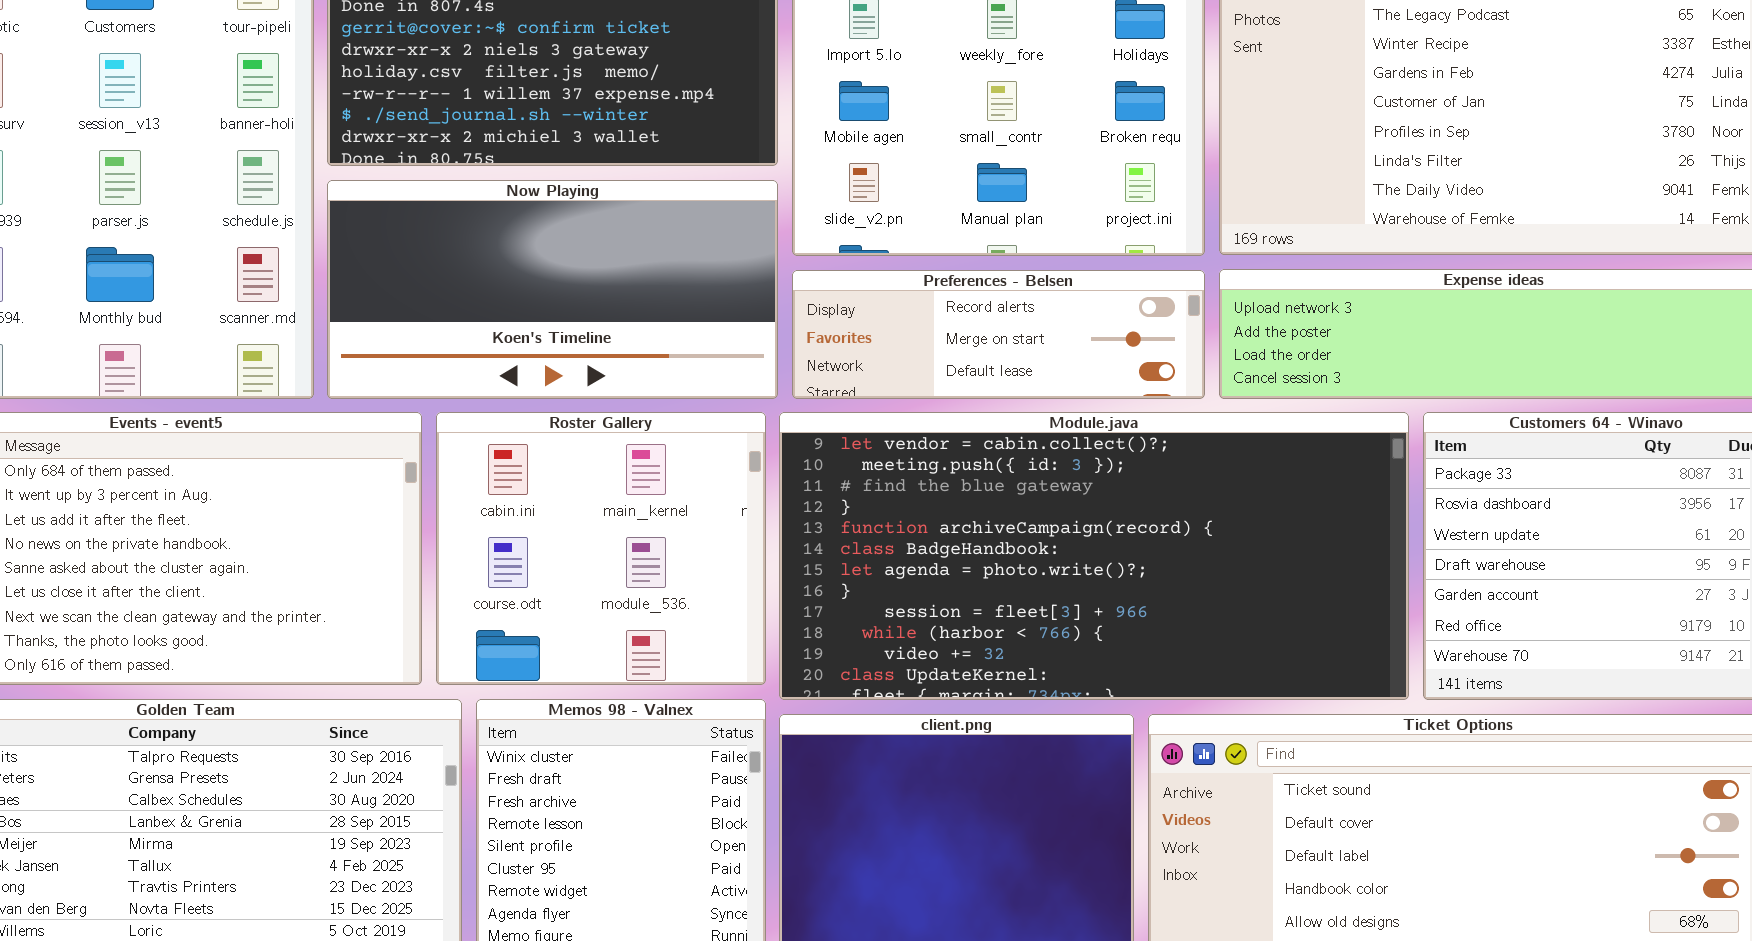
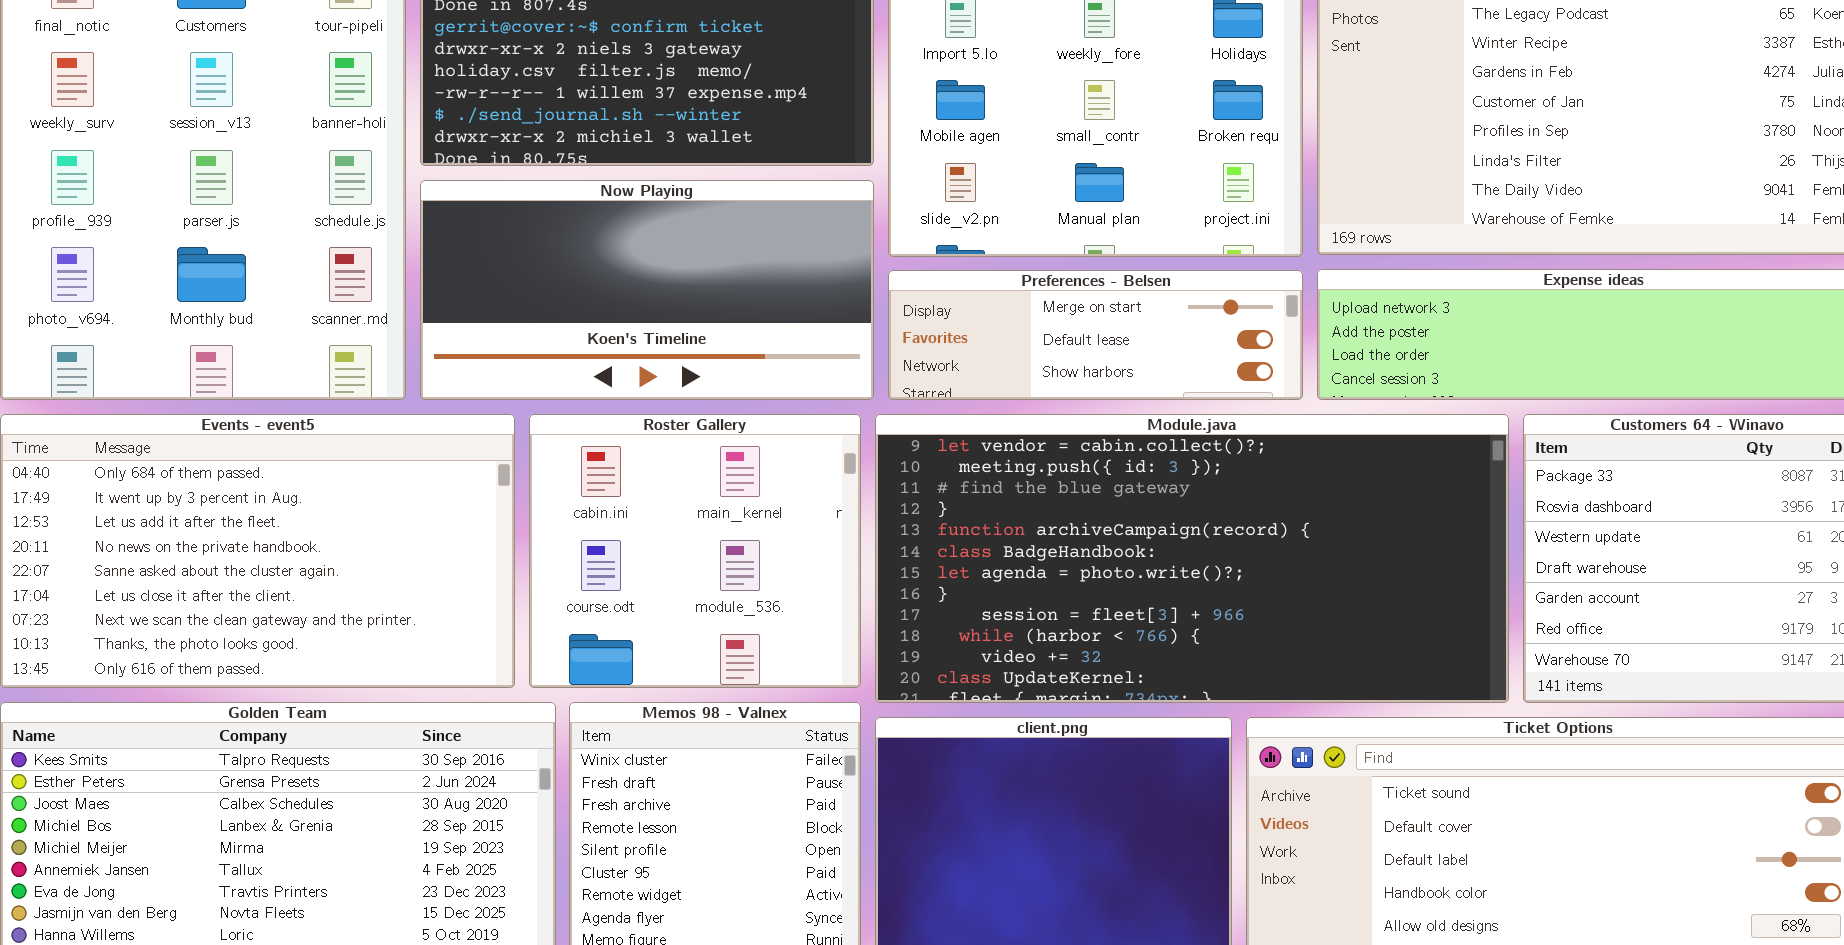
Preferences - Belsen: [792,270,1205,399] -> [888,270,1303,400], scrolled down 1 row

